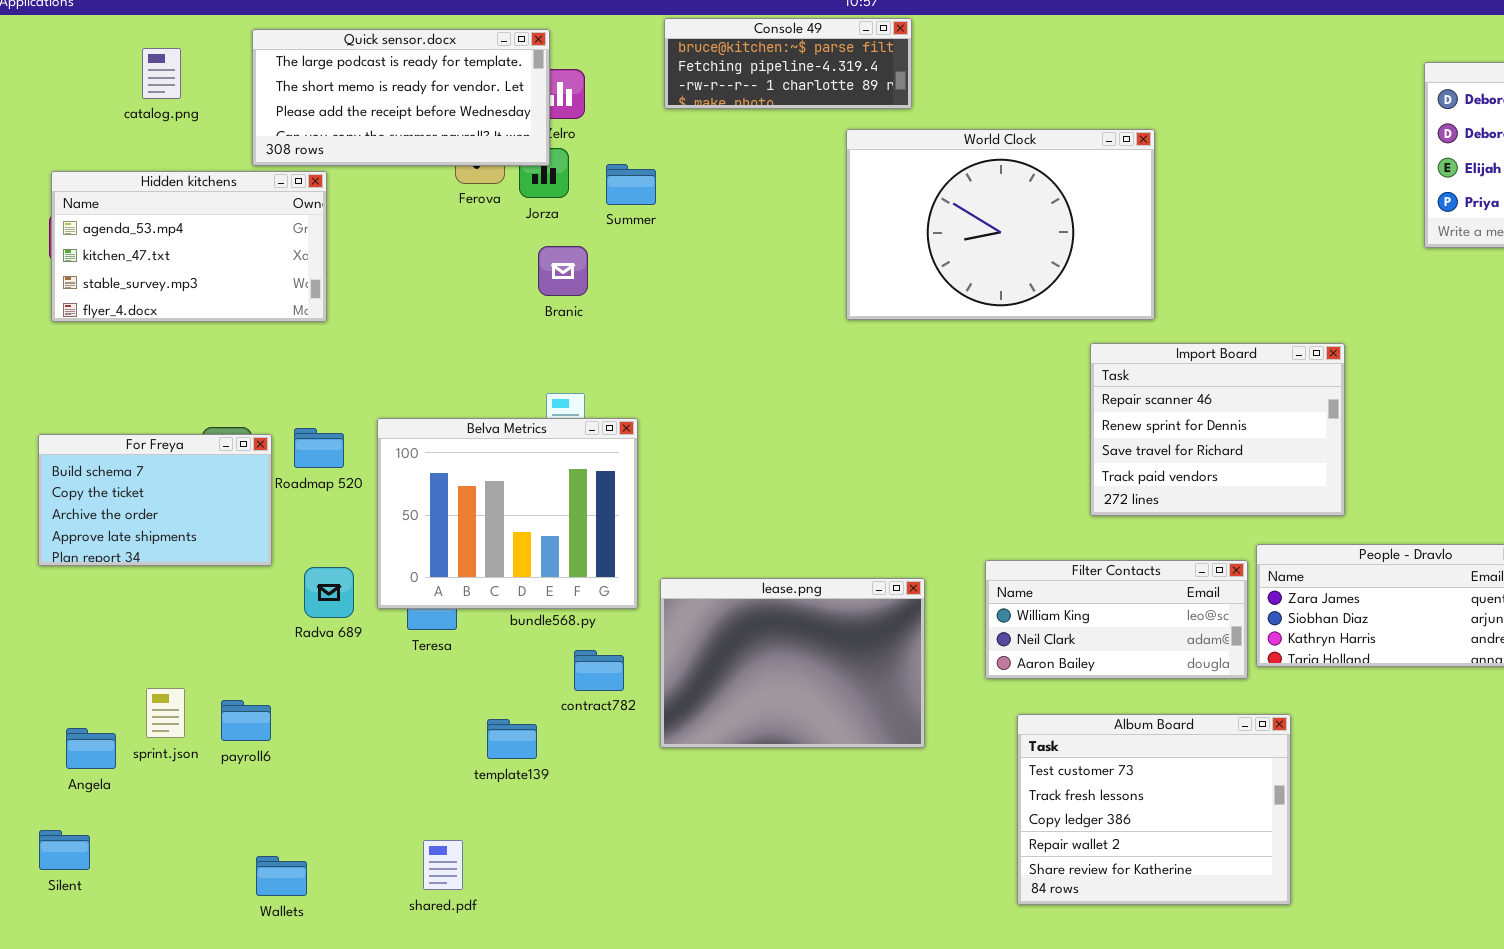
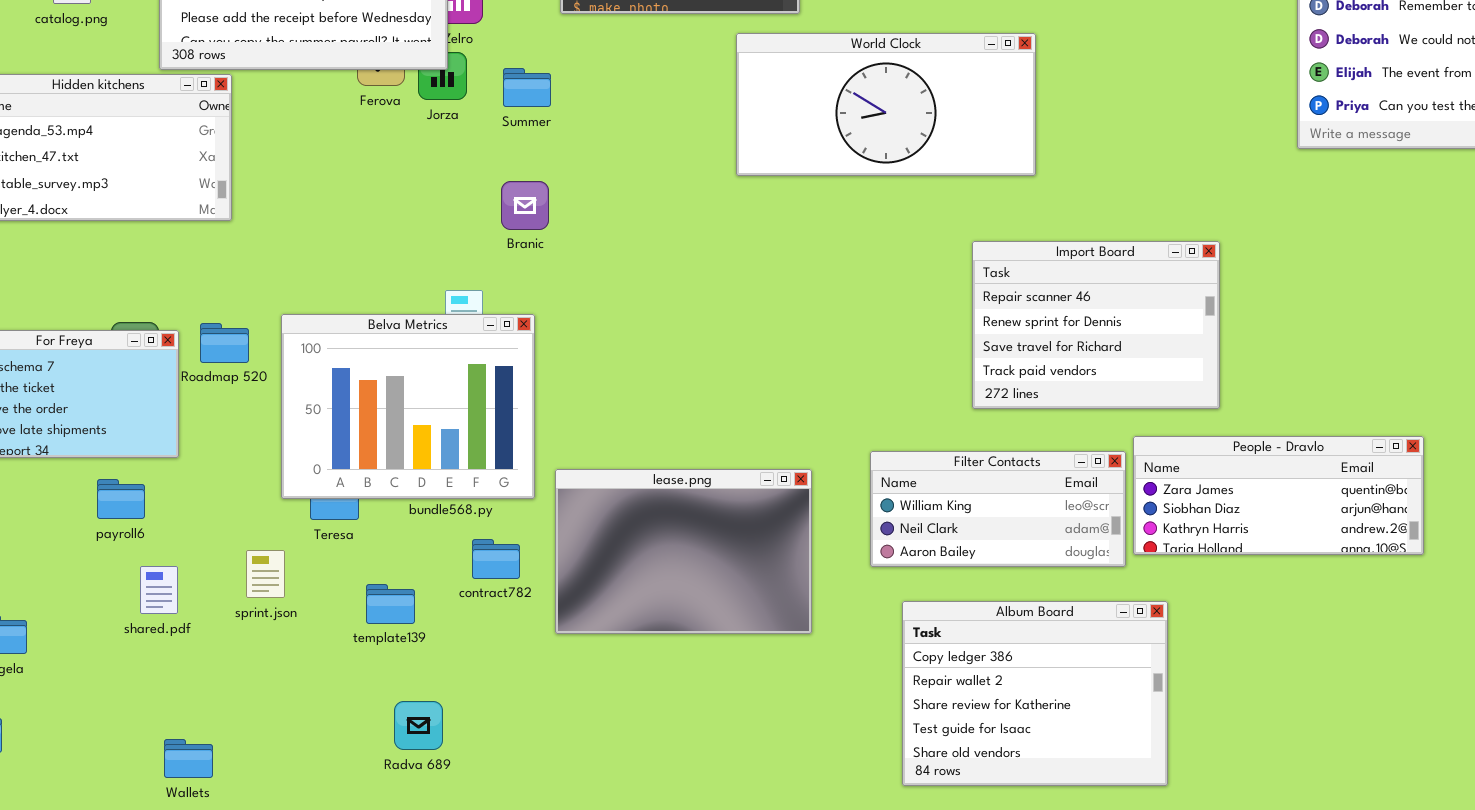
World Clock: [846,129,1155,320] -> [736,33,1036,176], resized
Branic: [538,246,588,296] -> [501,181,549,230], moved
Radva 689: [304,567,354,618] -> [394,701,443,750], moved
sprint.json: [146,688,185,738] -> [246,550,285,598], moved
payroll6: [221,700,271,741] -> [97,479,145,519], moved
Album Board: [1017,714,1291,905] -> [902,601,1168,786], scrolled down 2 rows
template139: [487,719,537,759] -> [366,584,415,624], moved
shared.pdf: [423,840,463,890] -> [140,566,178,614], moved

